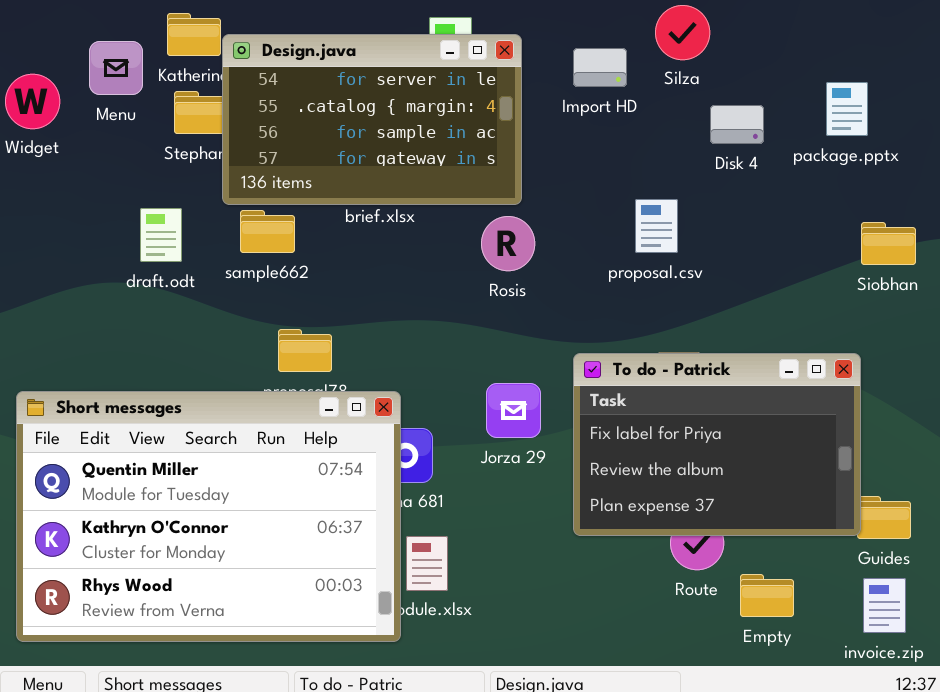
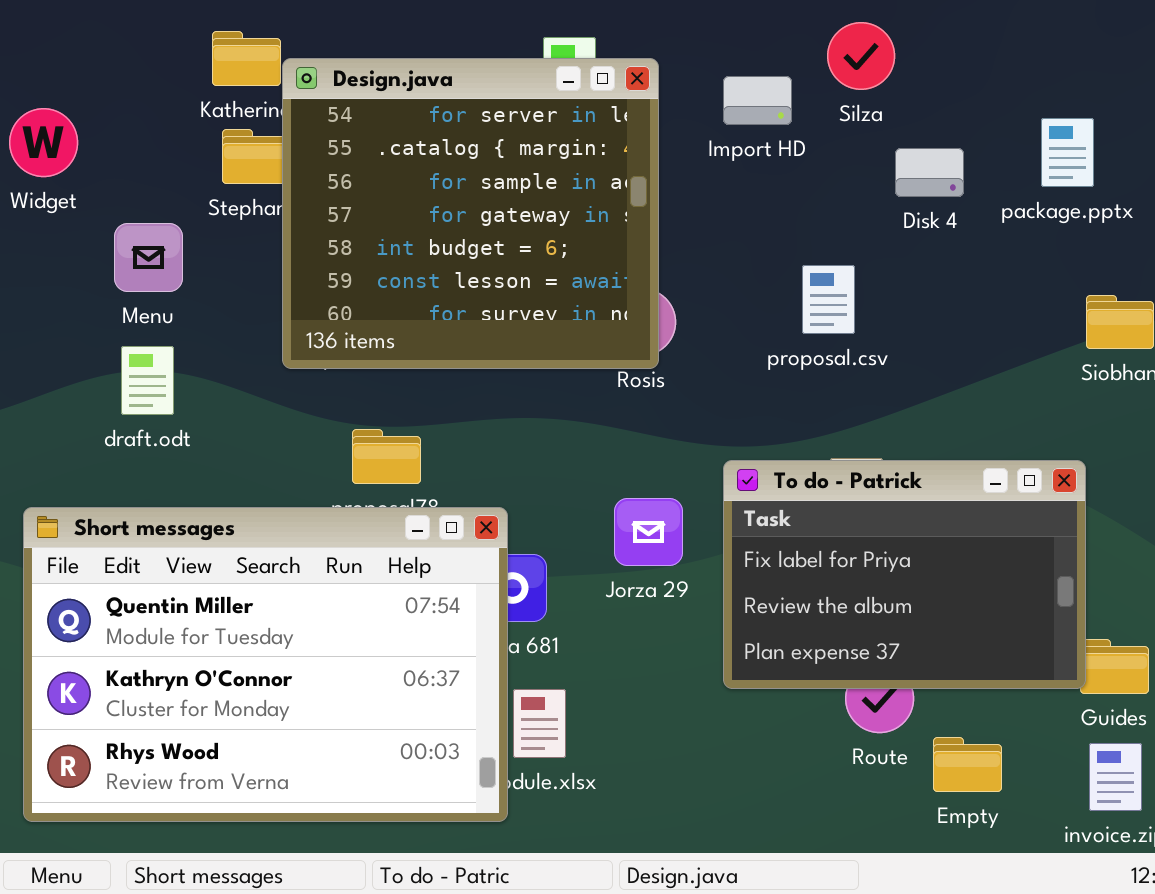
Design.java: [222,34,522,205] -> [282,58,659,369], resized
Menu: [89,41,143,95] -> [114,223,183,292], moved
draft.odt: [140,208,182,262] -> [121,346,174,415], moved

